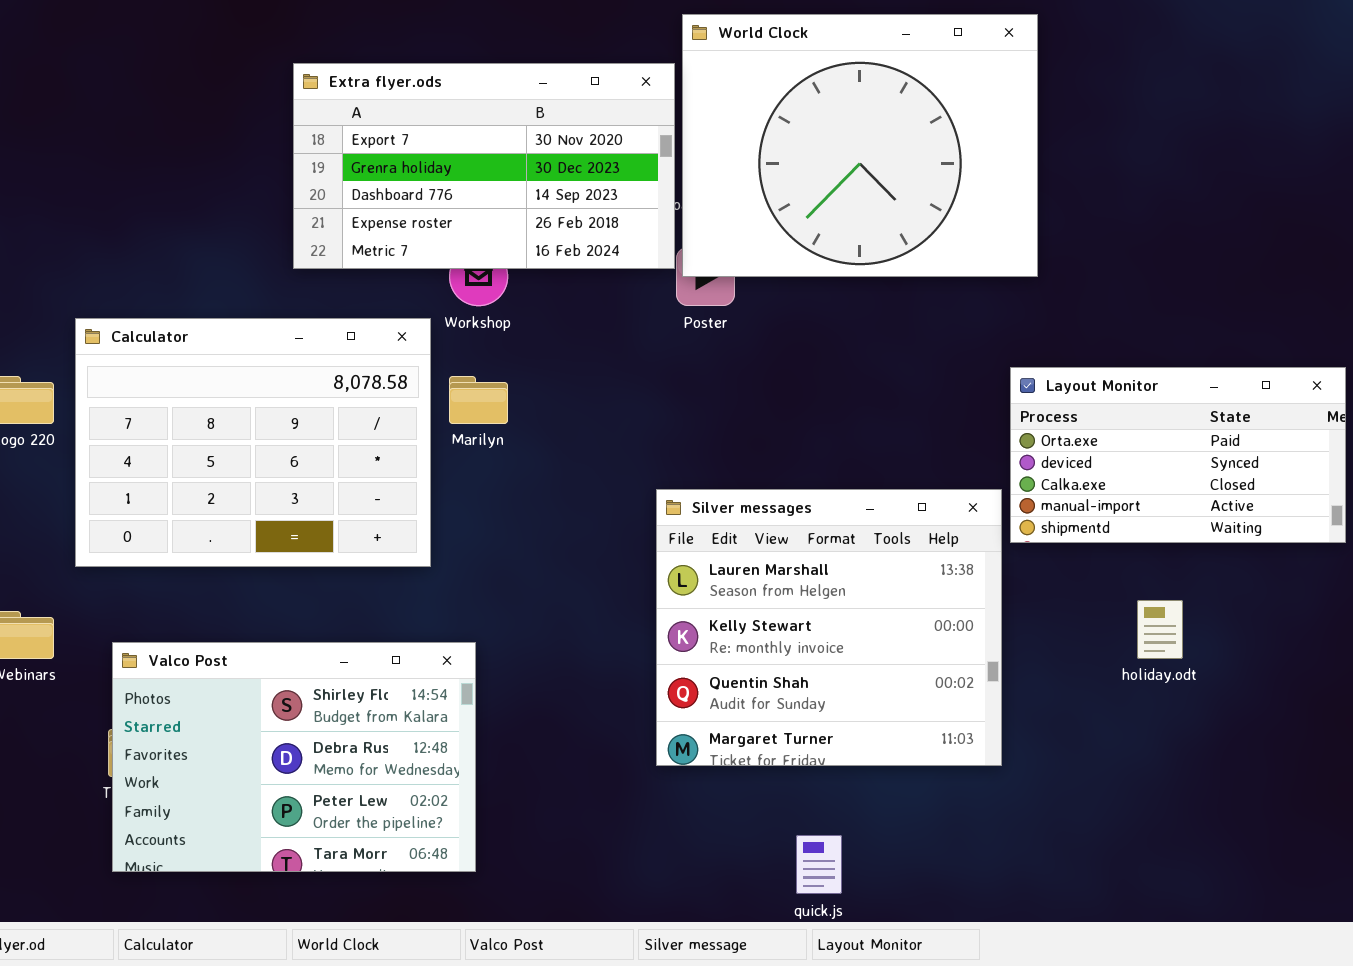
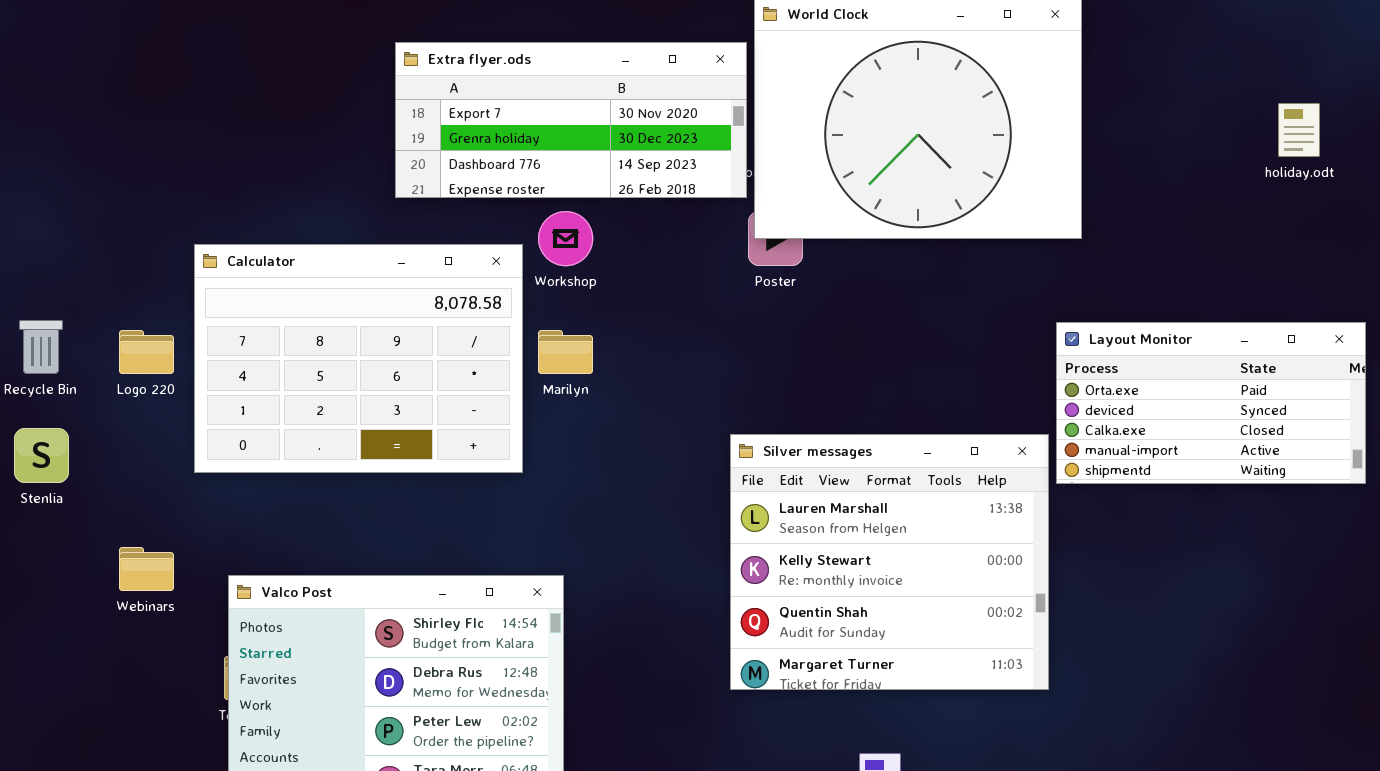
Extra flyer.ods: [293,63,675,269] -> [395,42,747,198], resized
Calculator: [75,318,431,567] -> [194,244,523,473], moved
holiday.odt: [1137,600,1183,659] -> [1278,103,1320,157], moved

